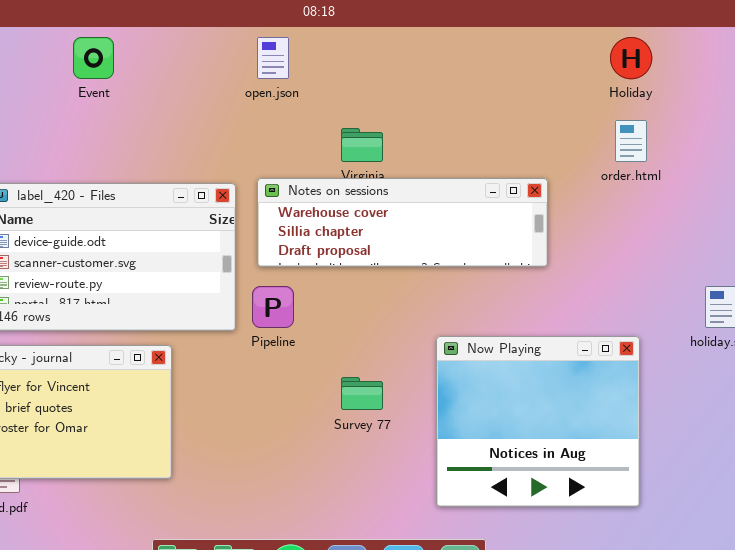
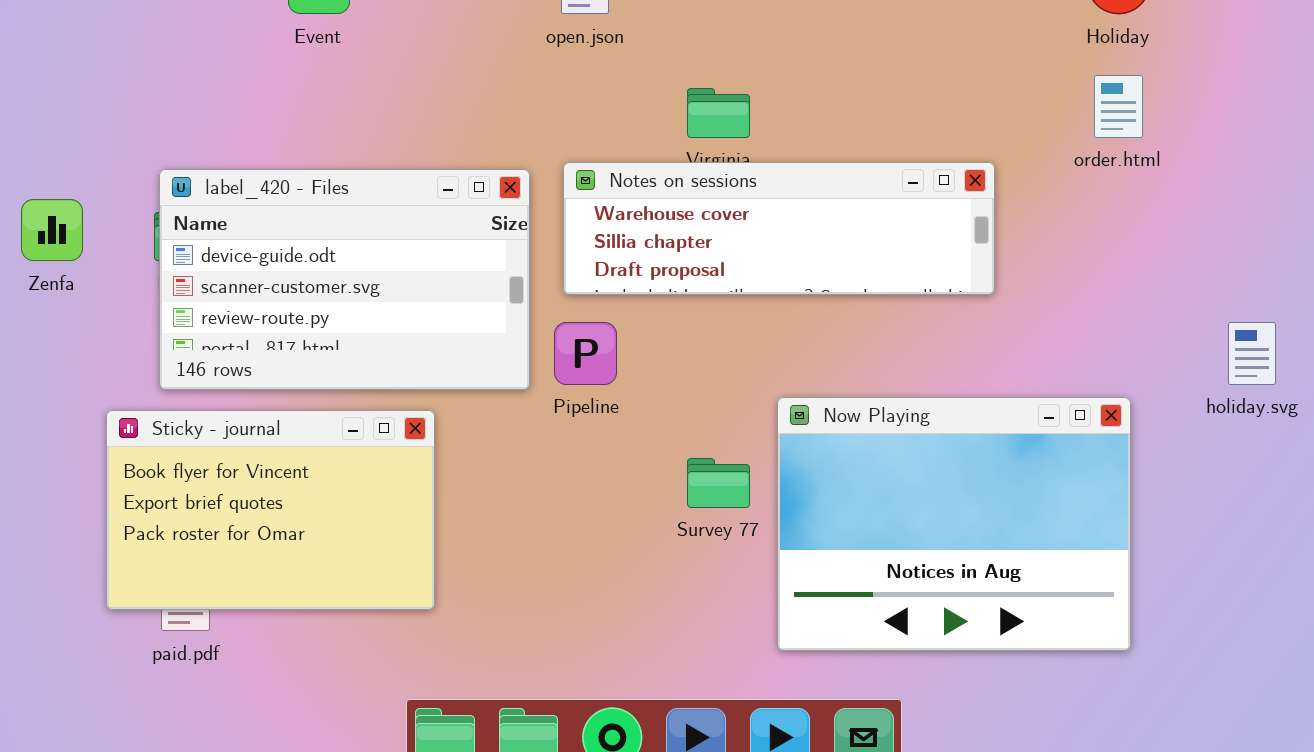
Now Playing: [436,336,640,507] -> [777,397,1131,651], resized

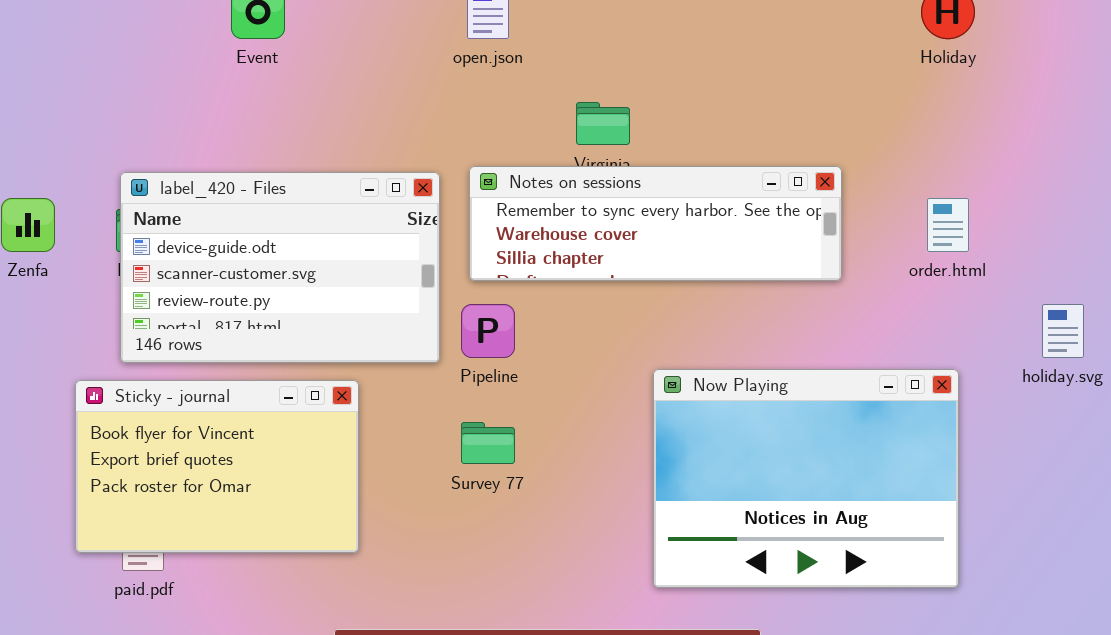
order.html: [1094,75,1143,138] -> [927,198,969,252], moved
Notes on sessions: [563,162,995,295] -> [469,166,842,281], scrolled up 1 row
Survey 77: [687,458,750,508] -> [461,422,515,464], moved

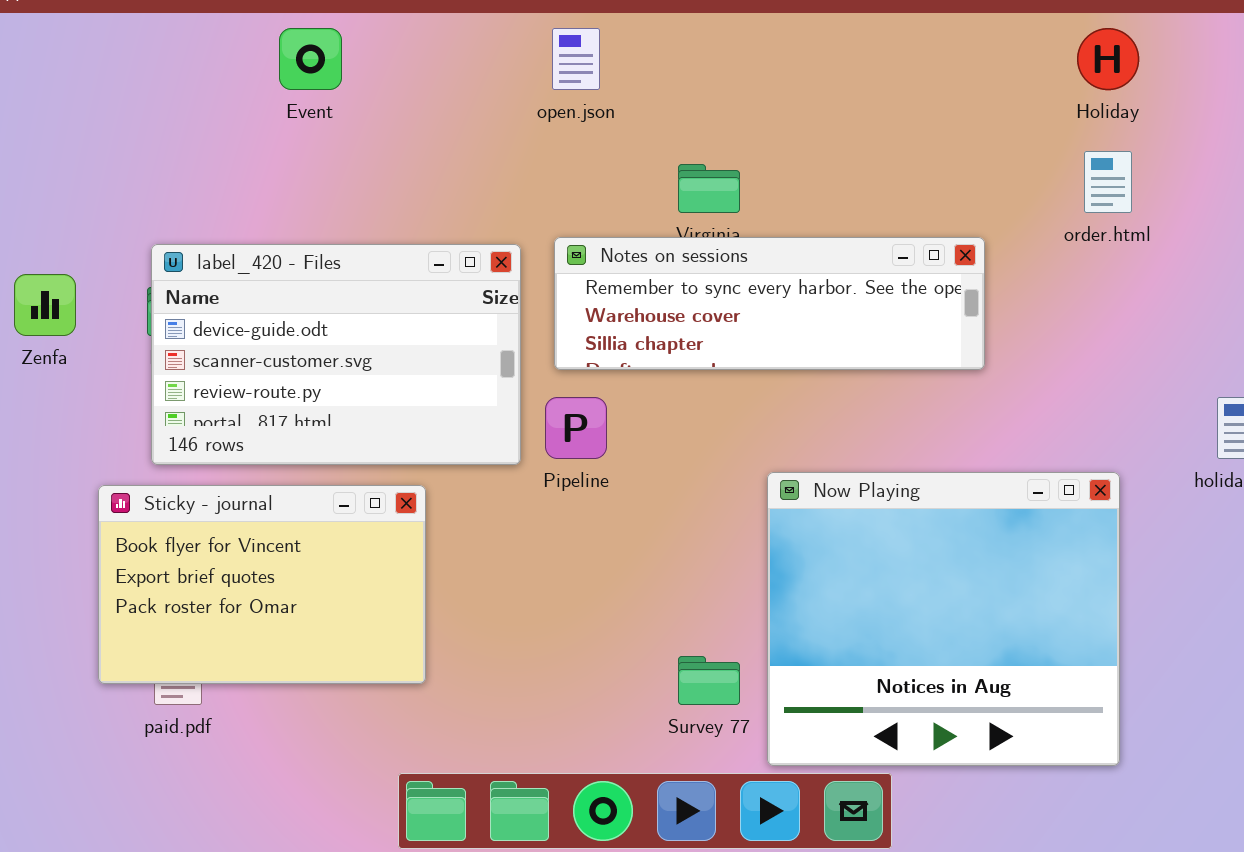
order.html: [927,198,969,252] -> [1084,151,1132,213], moved
Now Playing: [653,369,959,588] -> [767,472,1120,766], resized
Survey 77: [461,422,515,464] -> [678,656,740,705], moved

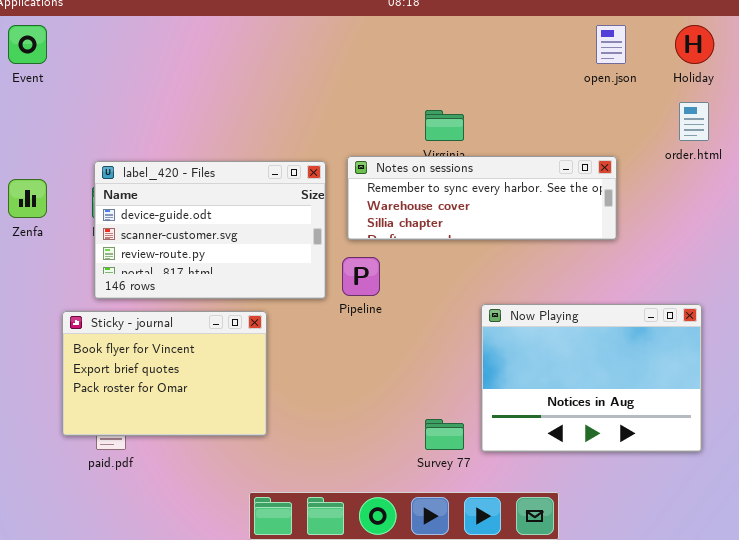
Event: [279,28,342,90] -> [8,25,47,64], moved
open.json: [552,28,600,90] -> [596,25,626,64], moved
Now Playing: [767,472,1120,766] -> [481,304,702,452], resized

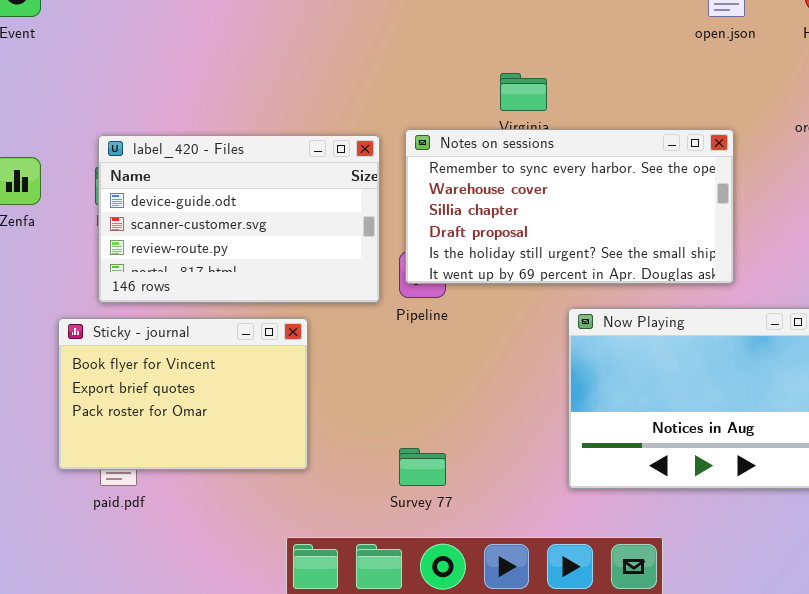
Notes on sessions: [347,156,617,240] -> [405,129,734,284], resized
Survey 77: [425,419,464,450] -> [399,448,446,486], moved

